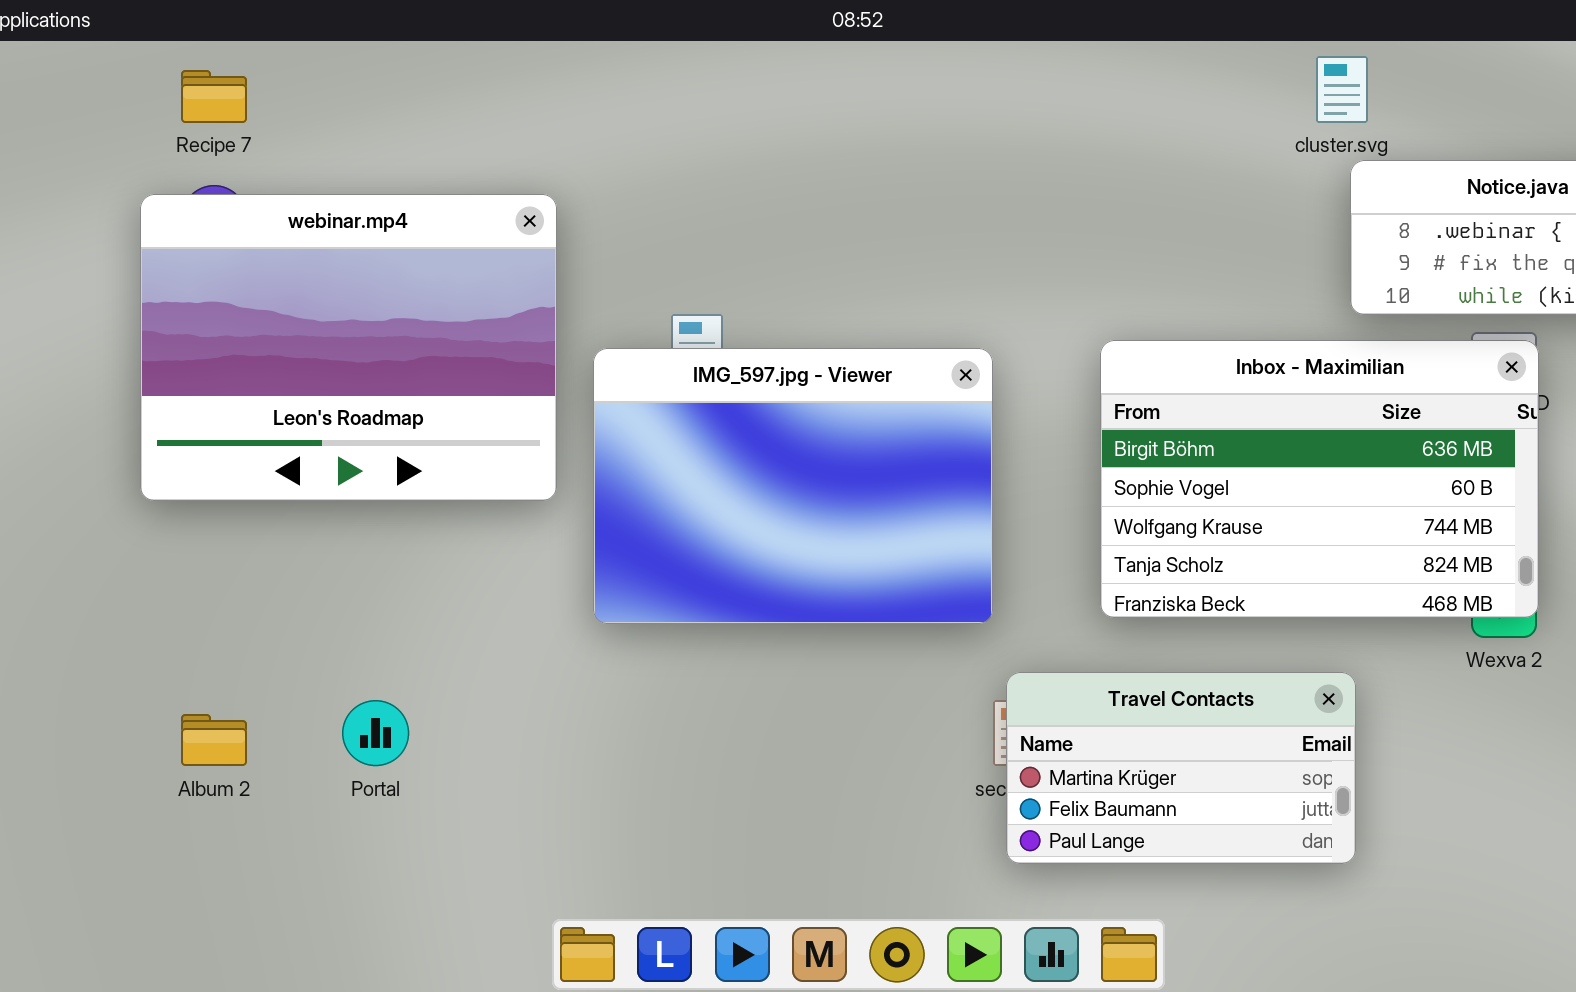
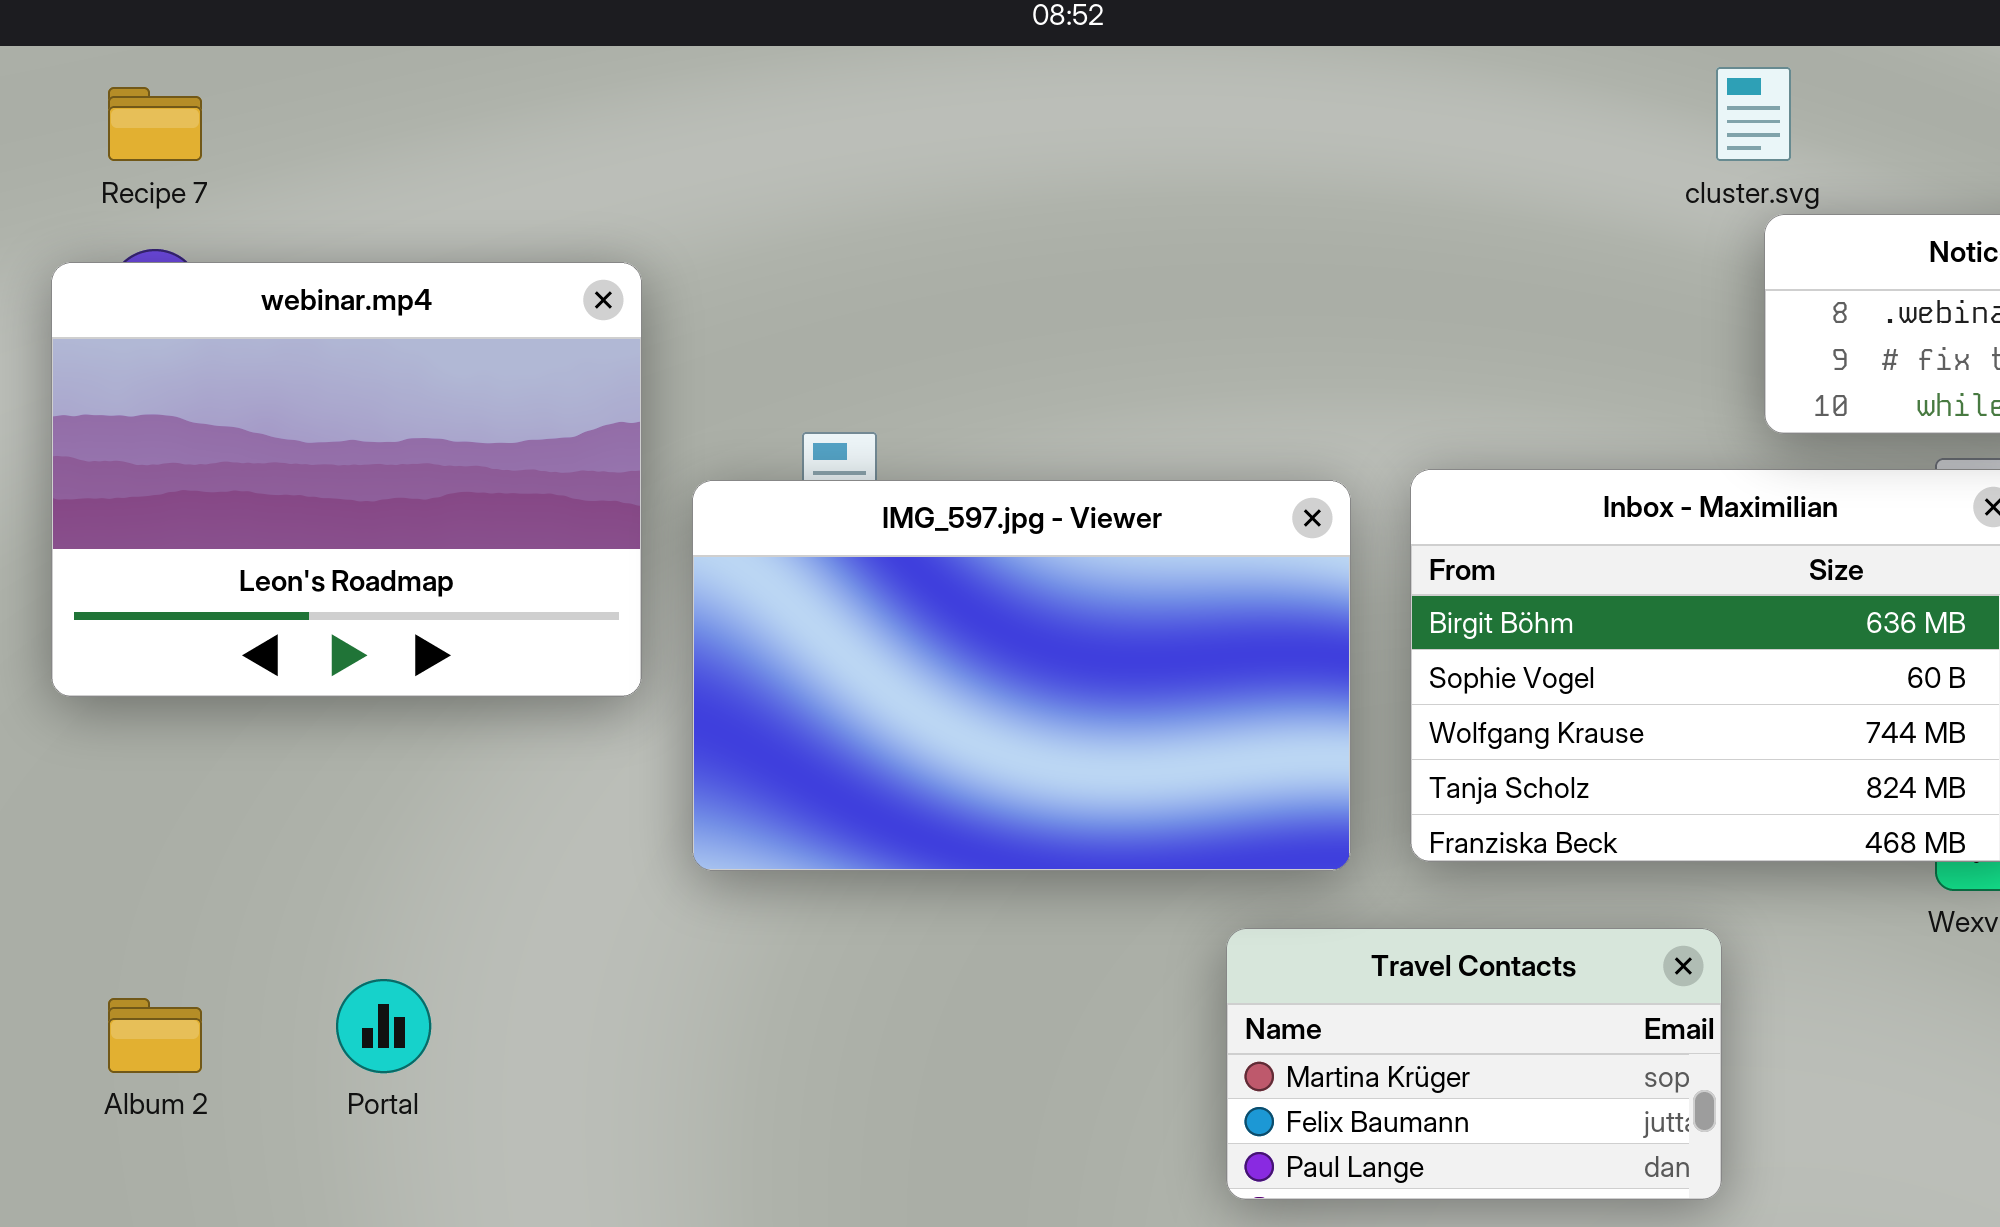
IMG_597.jpg - Viewer: [593,348,993,624] -> [692,480,1351,871], resized
Travel Contacts: [1006,672,1356,864] -> [1226,928,1722,1200], moved

